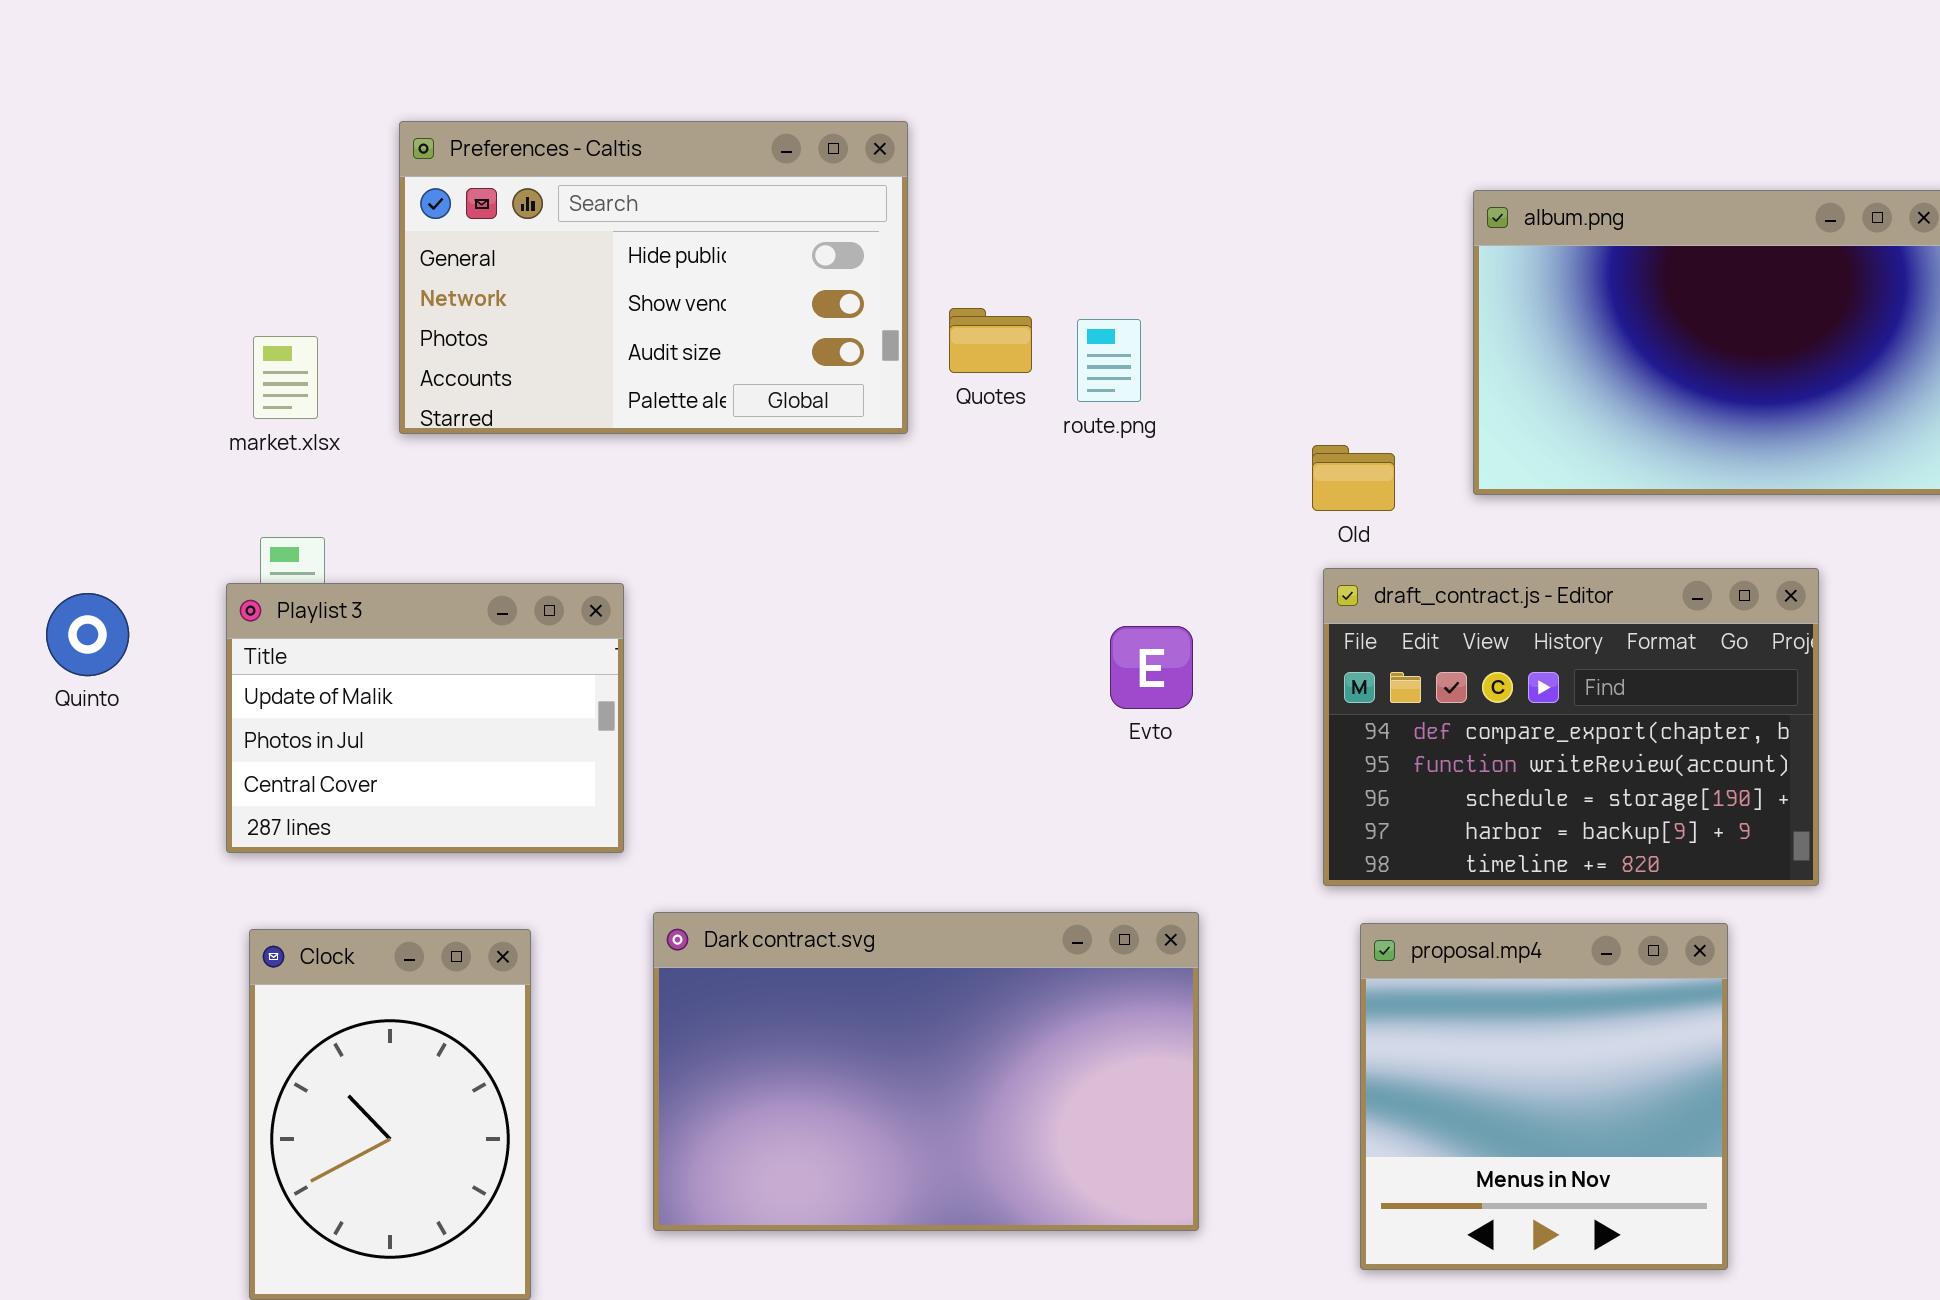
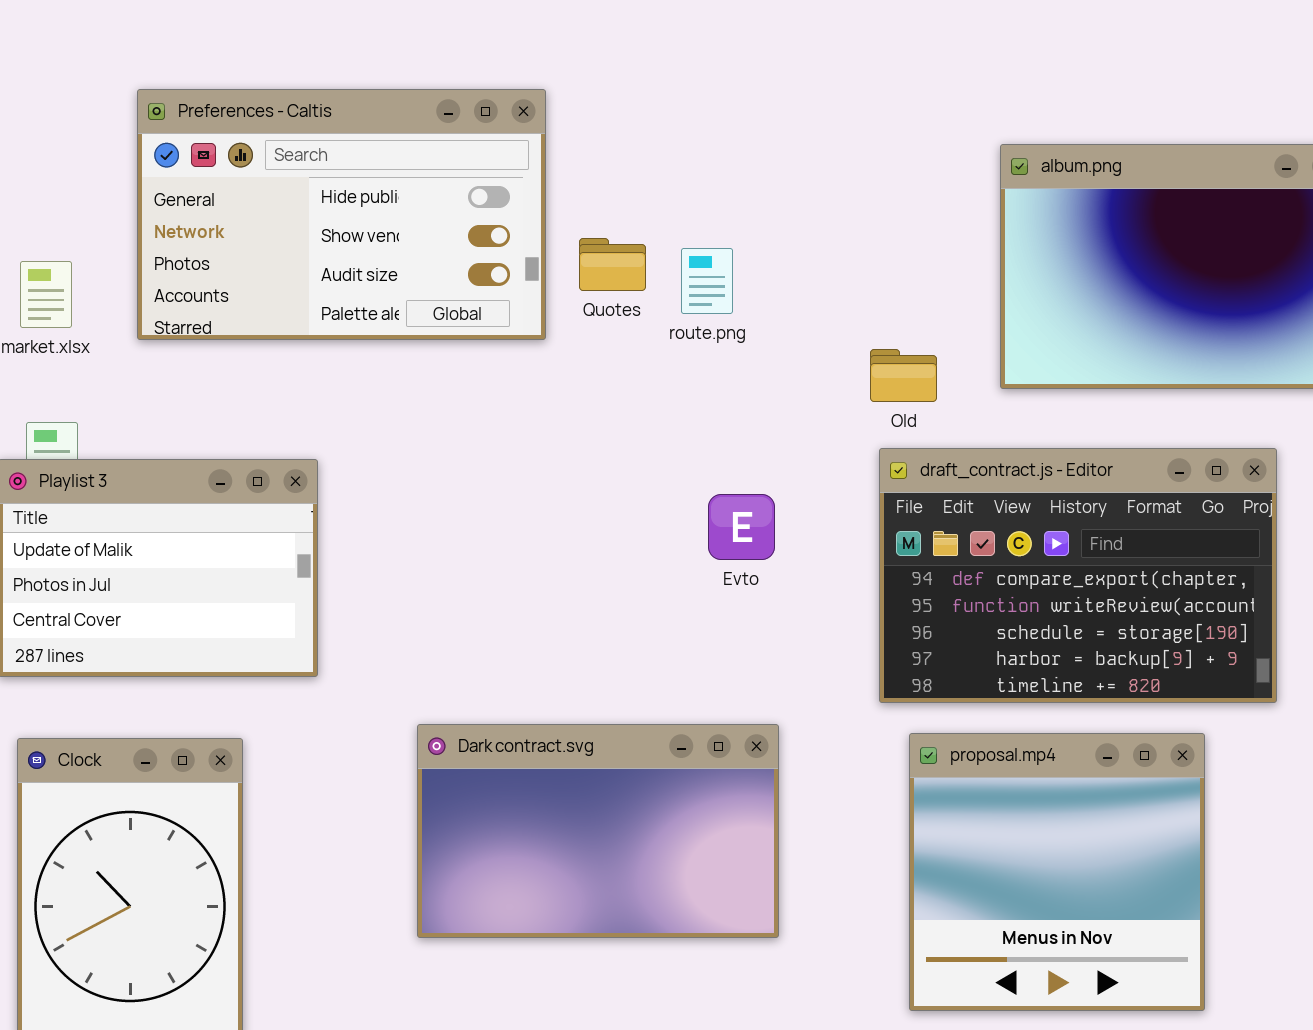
Dark contract.svg: [653,912,1199,1231] -> [417,724,779,938], resized

